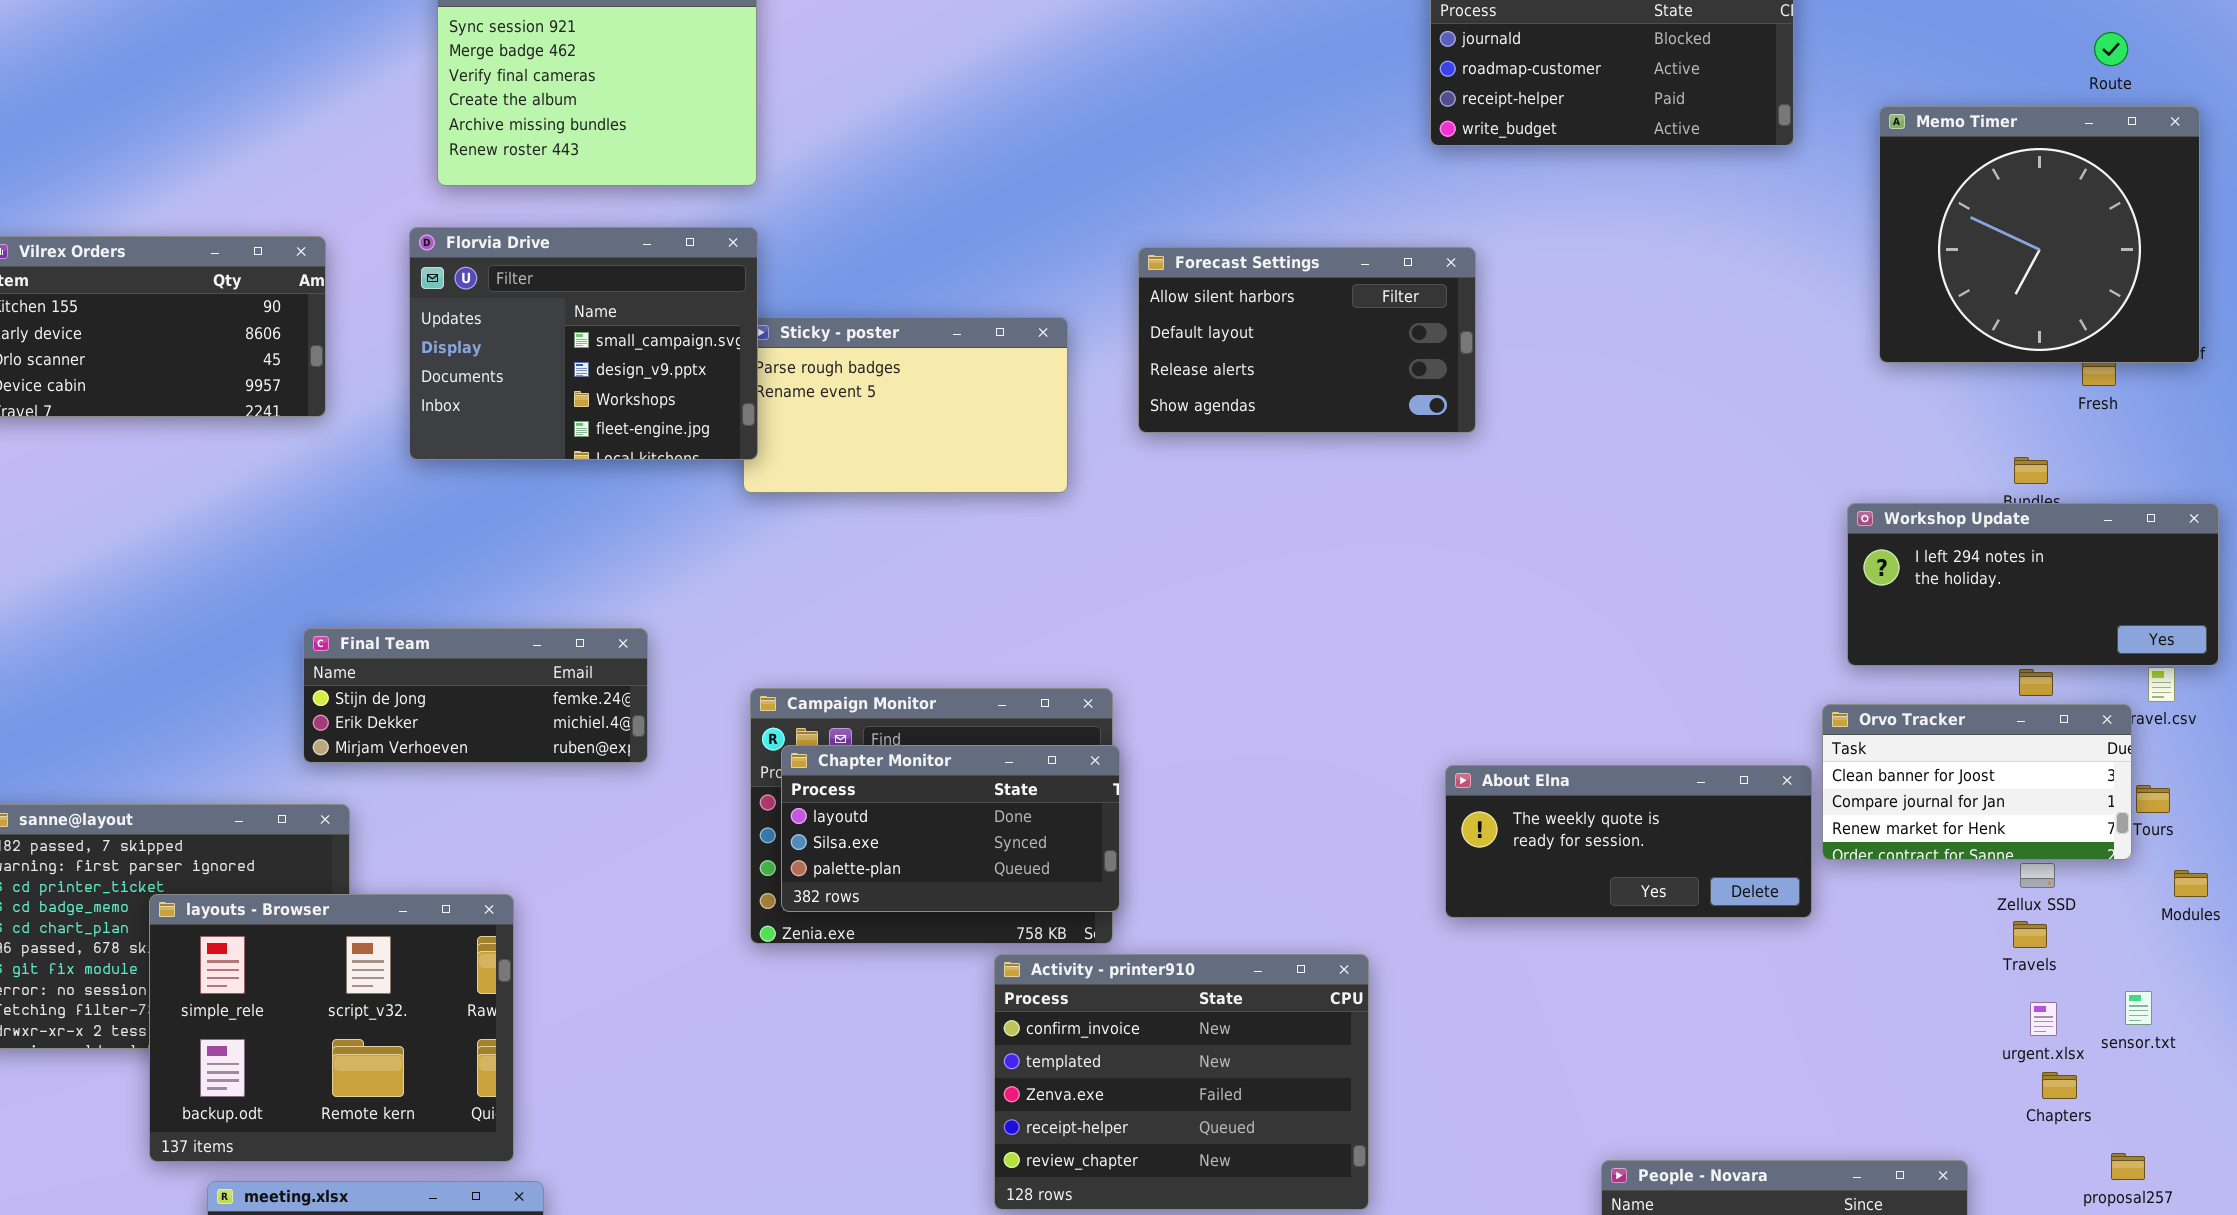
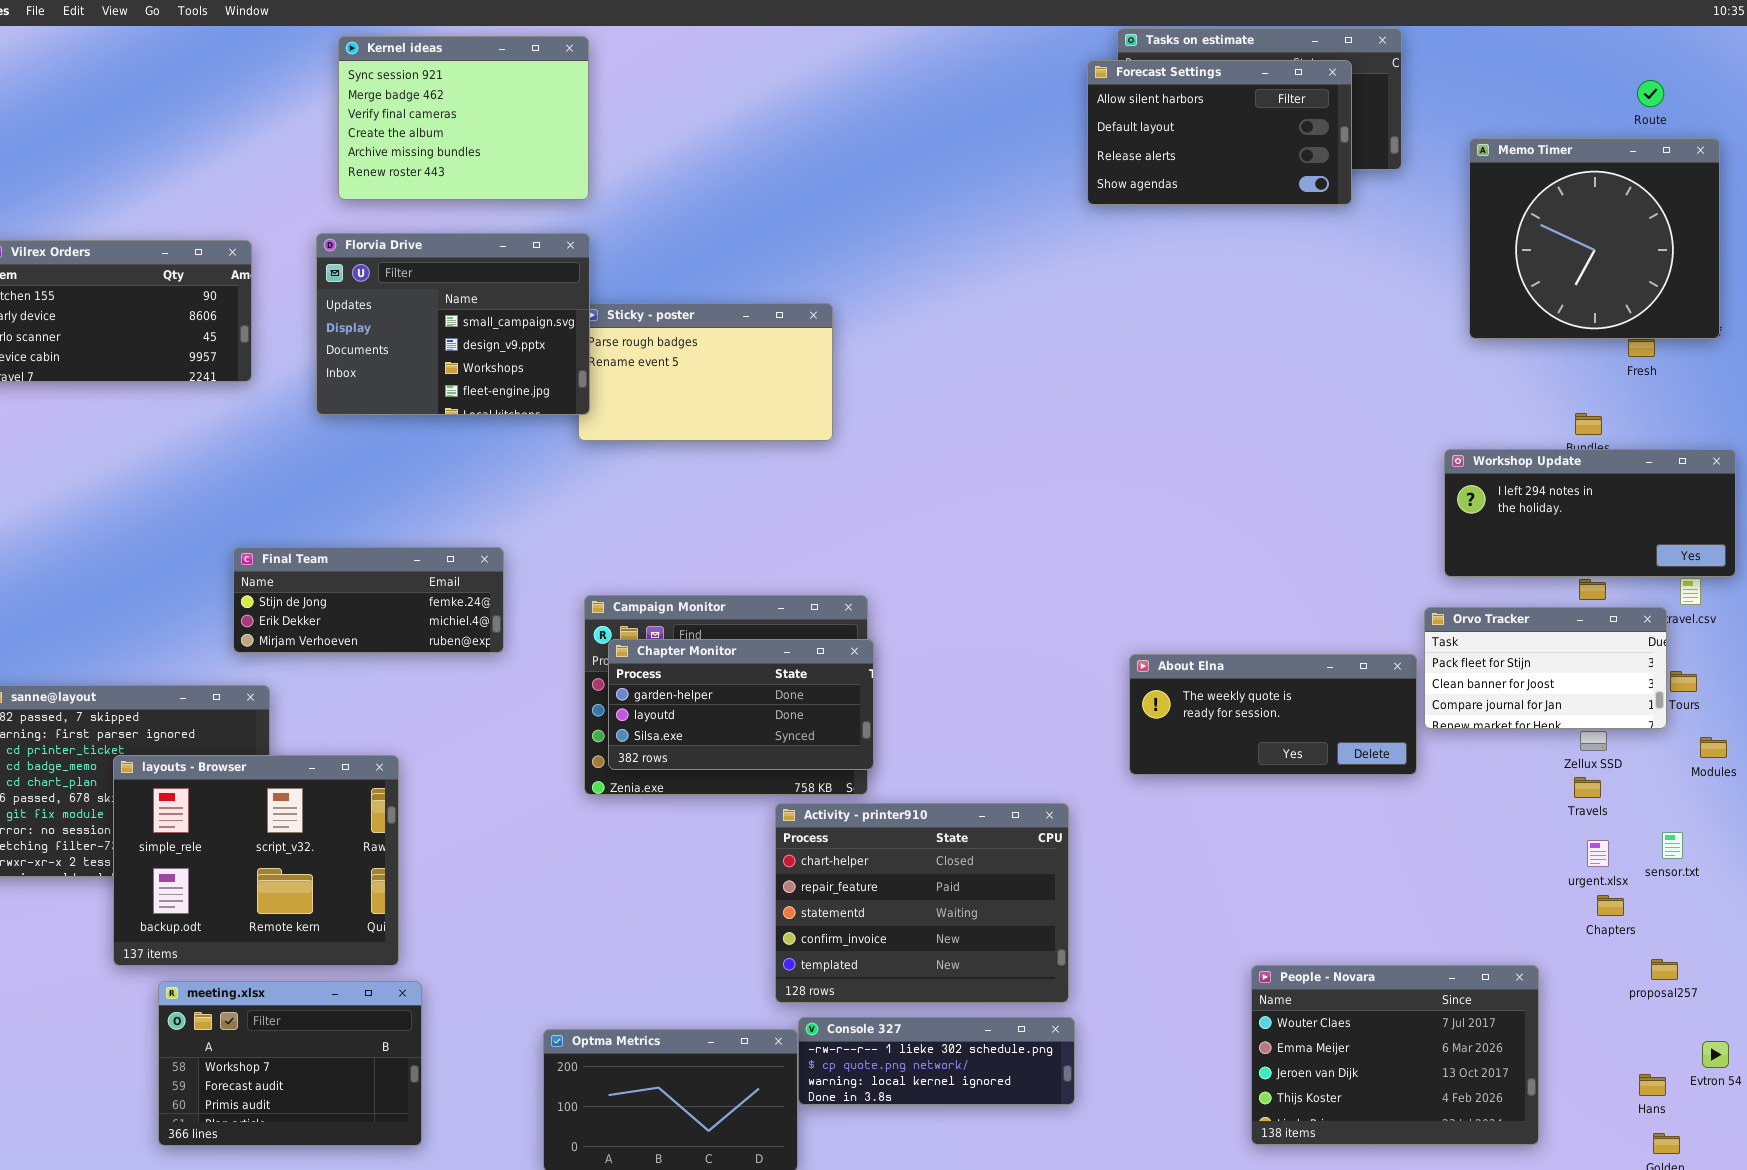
Forecast Settings: [1138,247,1476,433] -> [1087,60,1352,205], moved
Orvo Tracker: [1822,704,2132,860] -> [1424,607,1667,729], scrolled up 1 row
Chapter Monitor: [781,745,1120,912] -> [608,639,874,770], scrolled up 1 row
Activity - printer910: [994,954,1369,1210] -> [775,803,1069,1003], scrolled up 3 rows

